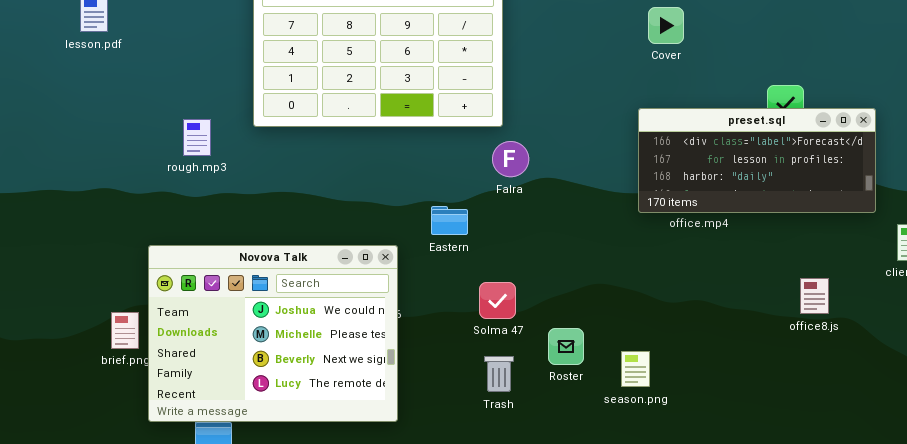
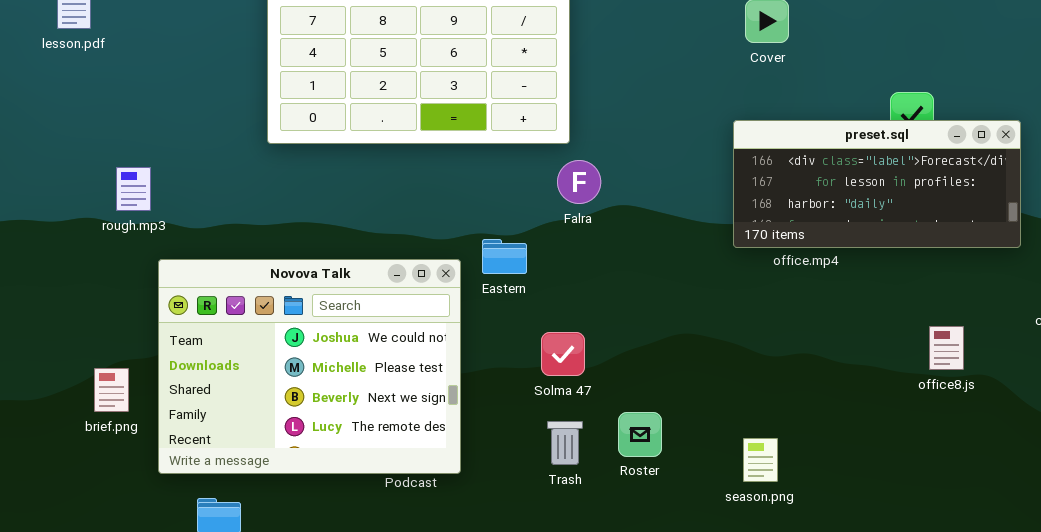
rough.mp3: [183,119,211,156] -> [116,167,151,211], moved
Novova Talk: [148,245,398,422] -> [158,259,461,474], moved
Roster: [548,328,584,365] -> [618,412,662,457], moved
season.png: [621,351,650,387] -> [743,438,778,482], moved

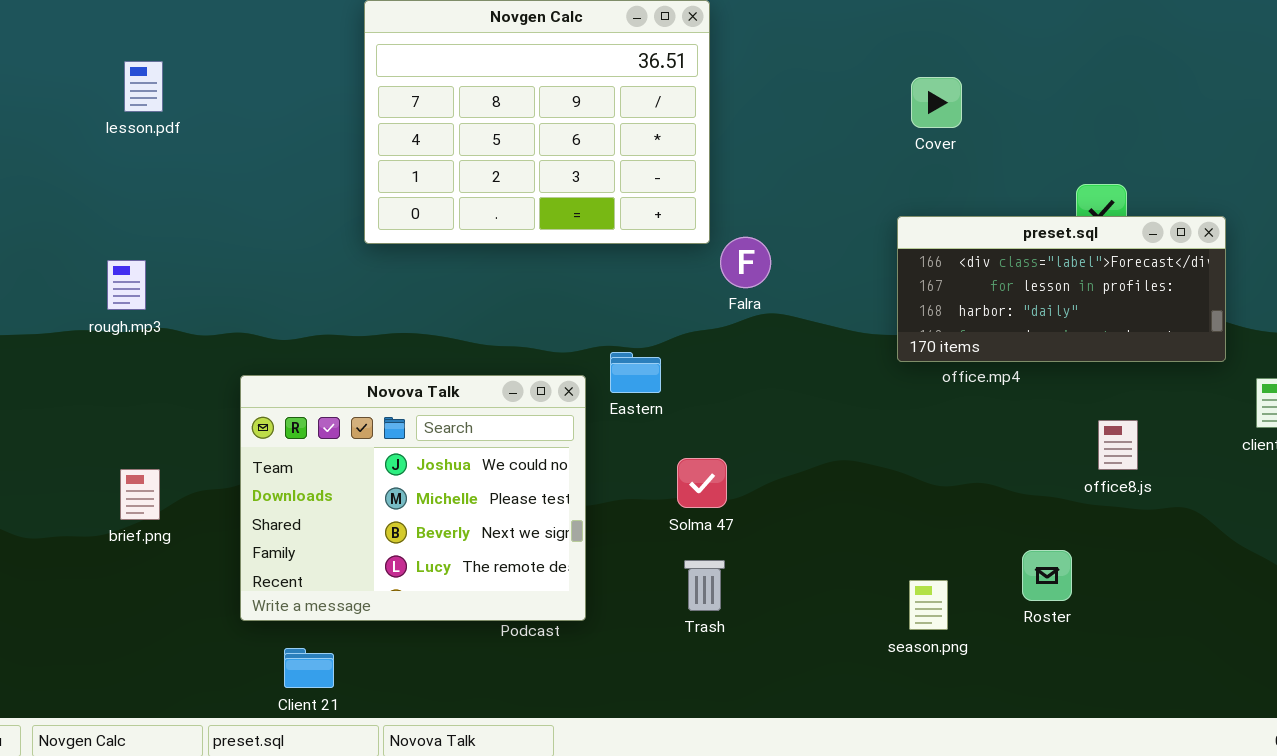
Falra: [557,160,601,204] -> [720,237,771,288], moved
rough.mp3: [116,167,151,211] -> [107,260,146,310], moved
office8.js: [929,326,964,370] -> [1098,420,1138,470], moved
brief.png: [94,368,129,412] -> [120,469,160,520], moved
Roster: [618,412,662,457] -> [1022,550,1072,601], moved

